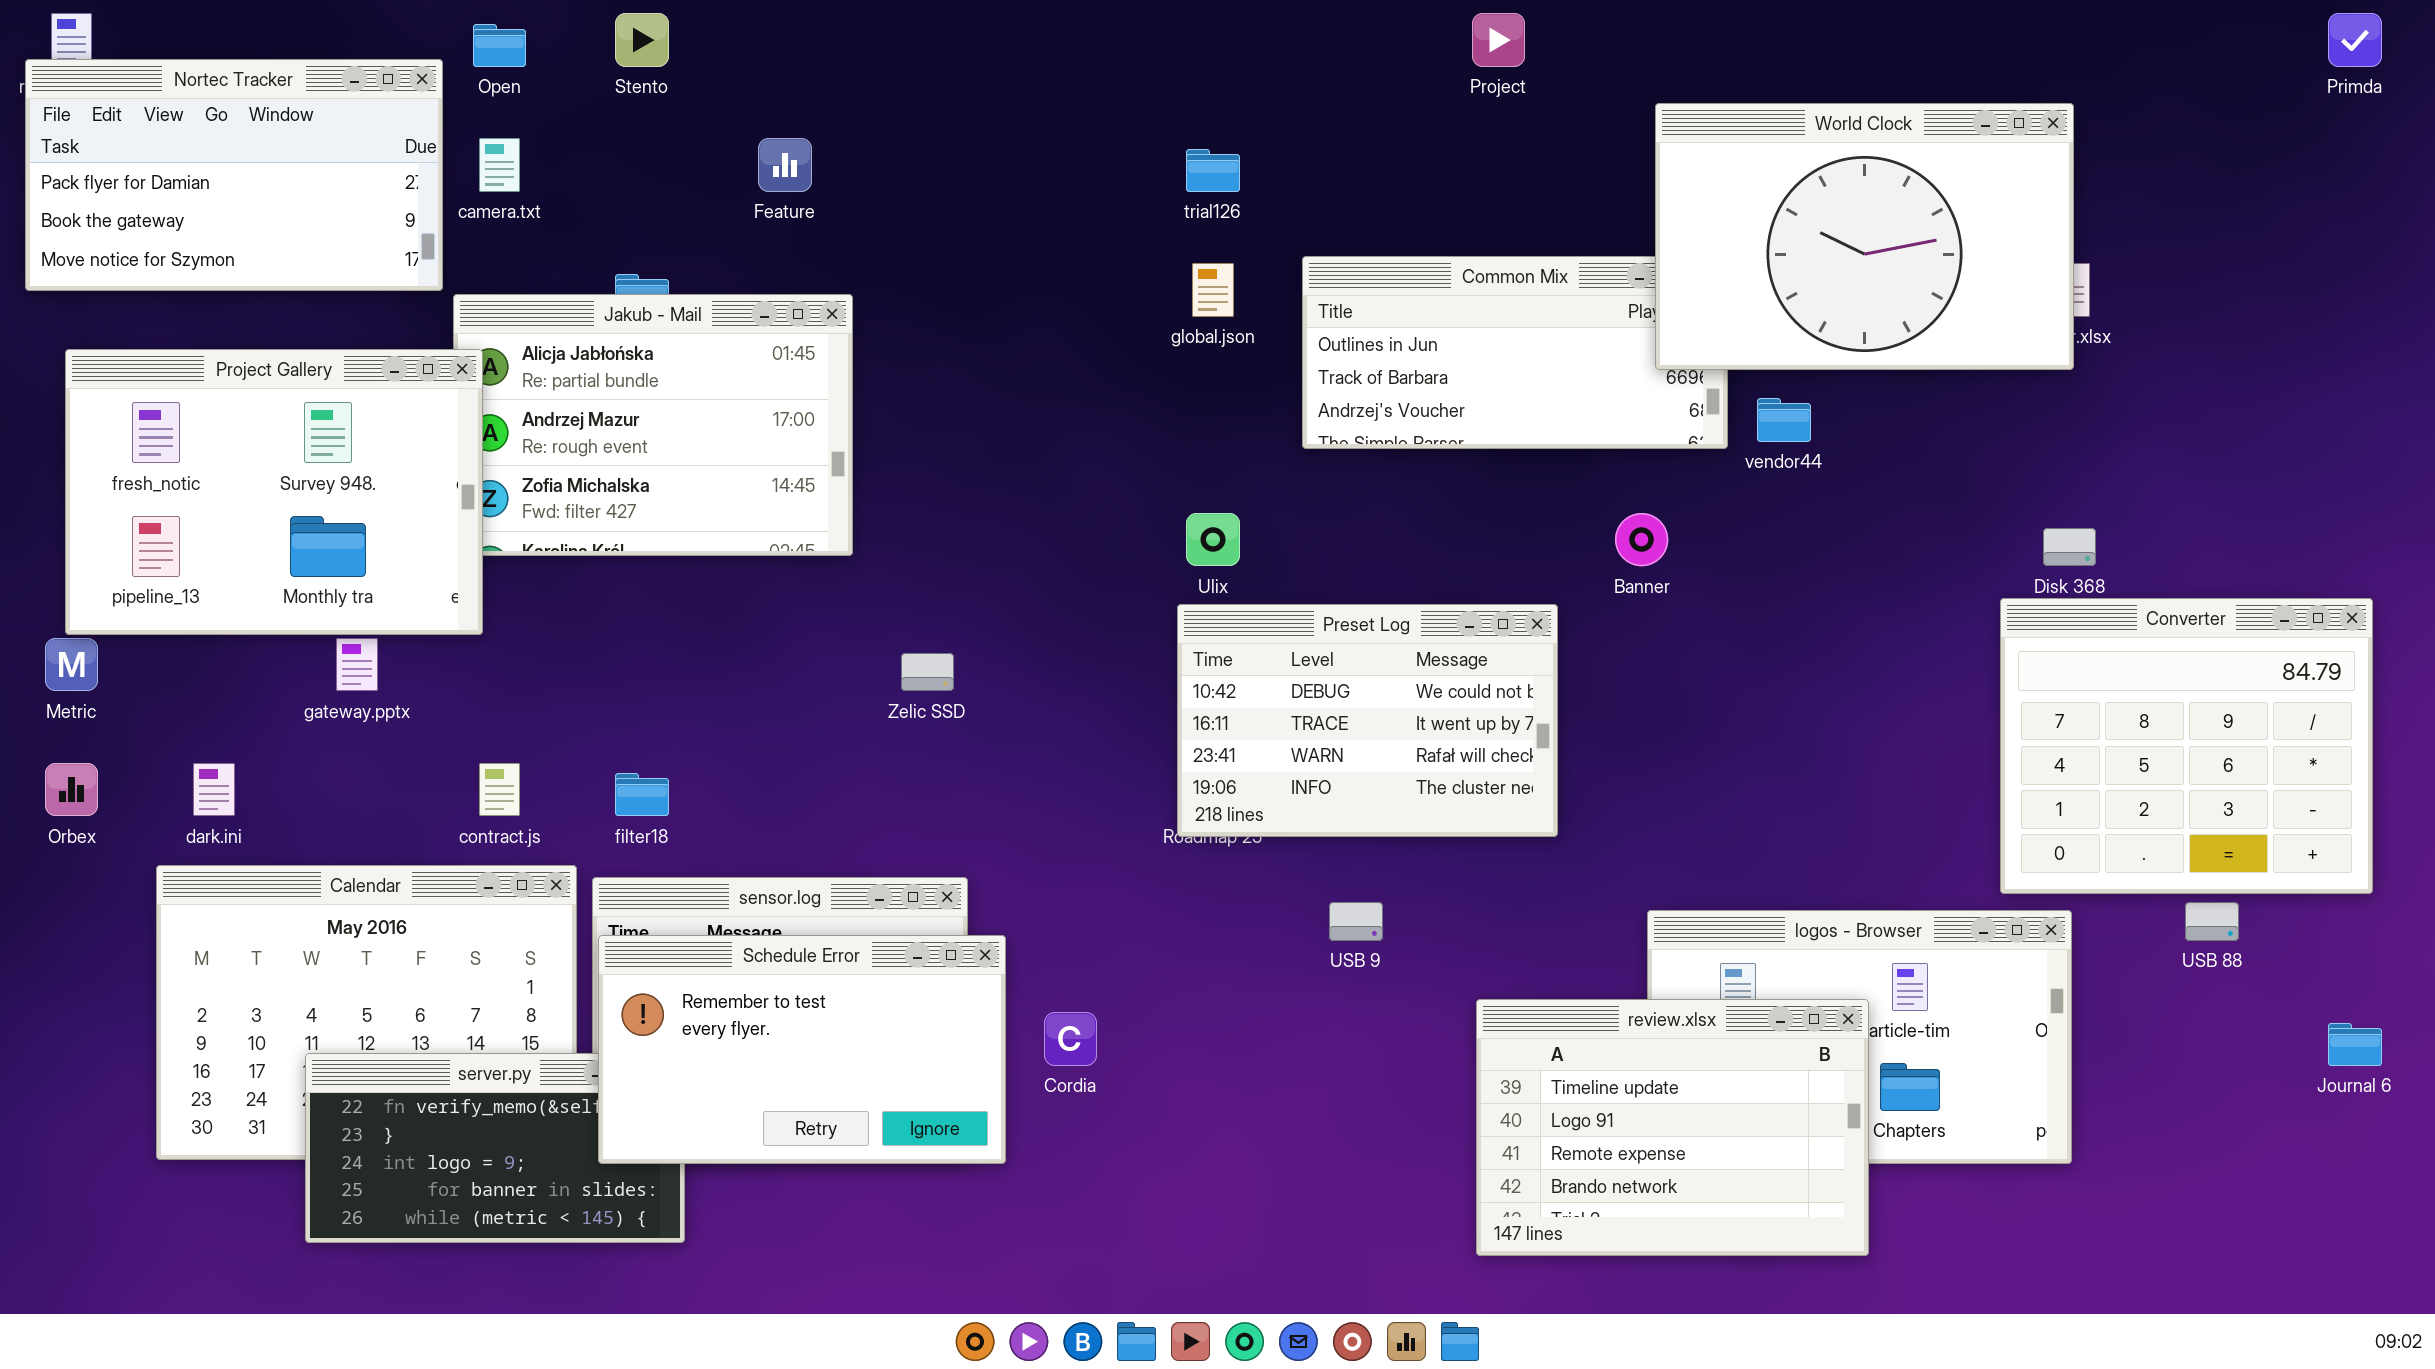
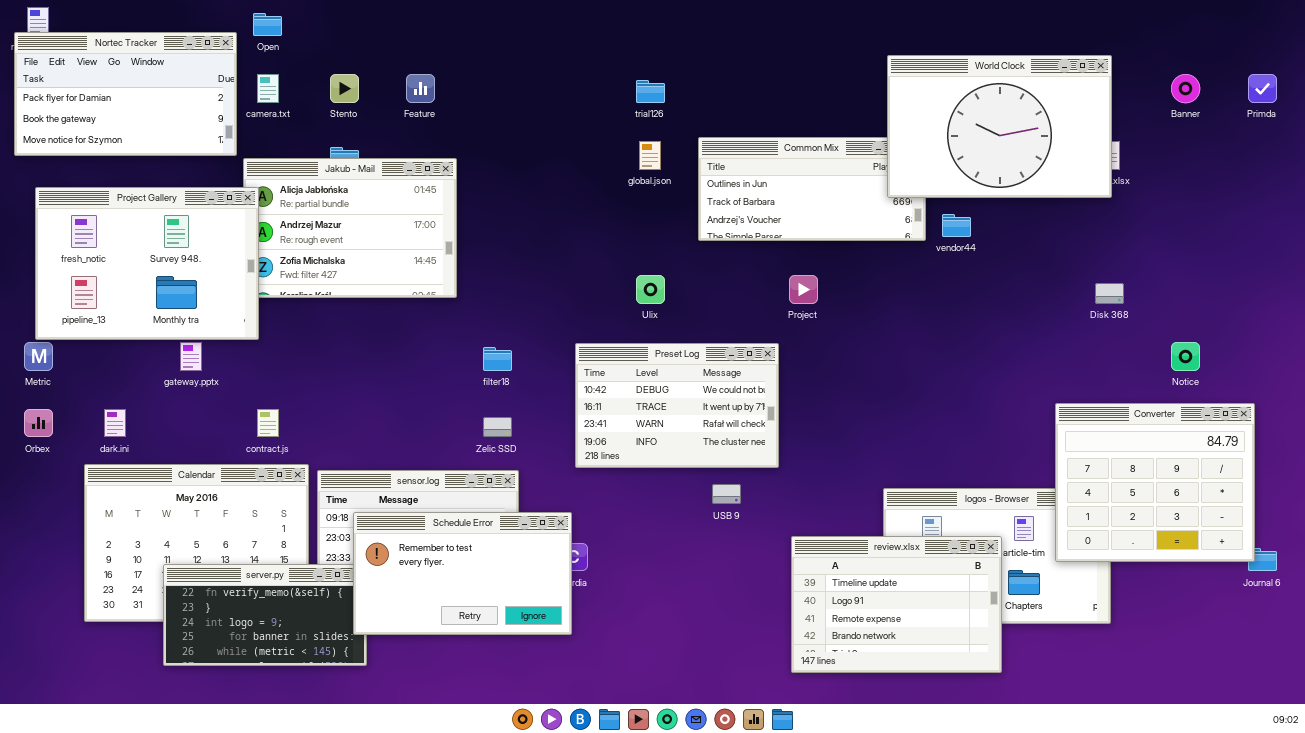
Stento: [615,13,669,67] -> [330,74,359,103], moved
Project: [1472,13,1525,67] -> [789,275,818,304], moved
Primda: [2328,13,2382,67] -> [1248,74,1277,103], moved
Banner: [1615,513,1668,566] -> [1171,74,1200,103], moved
Converter: [2000,598,2373,894] -> [1055,403,1255,562], moved
Preset Log: [1177,604,1558,837] -> [575,343,779,468], moved
Zelic SSD: [901,653,954,691] -> [483,417,512,437], moved
filter18: [615,773,669,816] -> [483,347,512,371], moved
Schedule Error: [598,935,1006,1164] -> [353,512,572,635], moved

